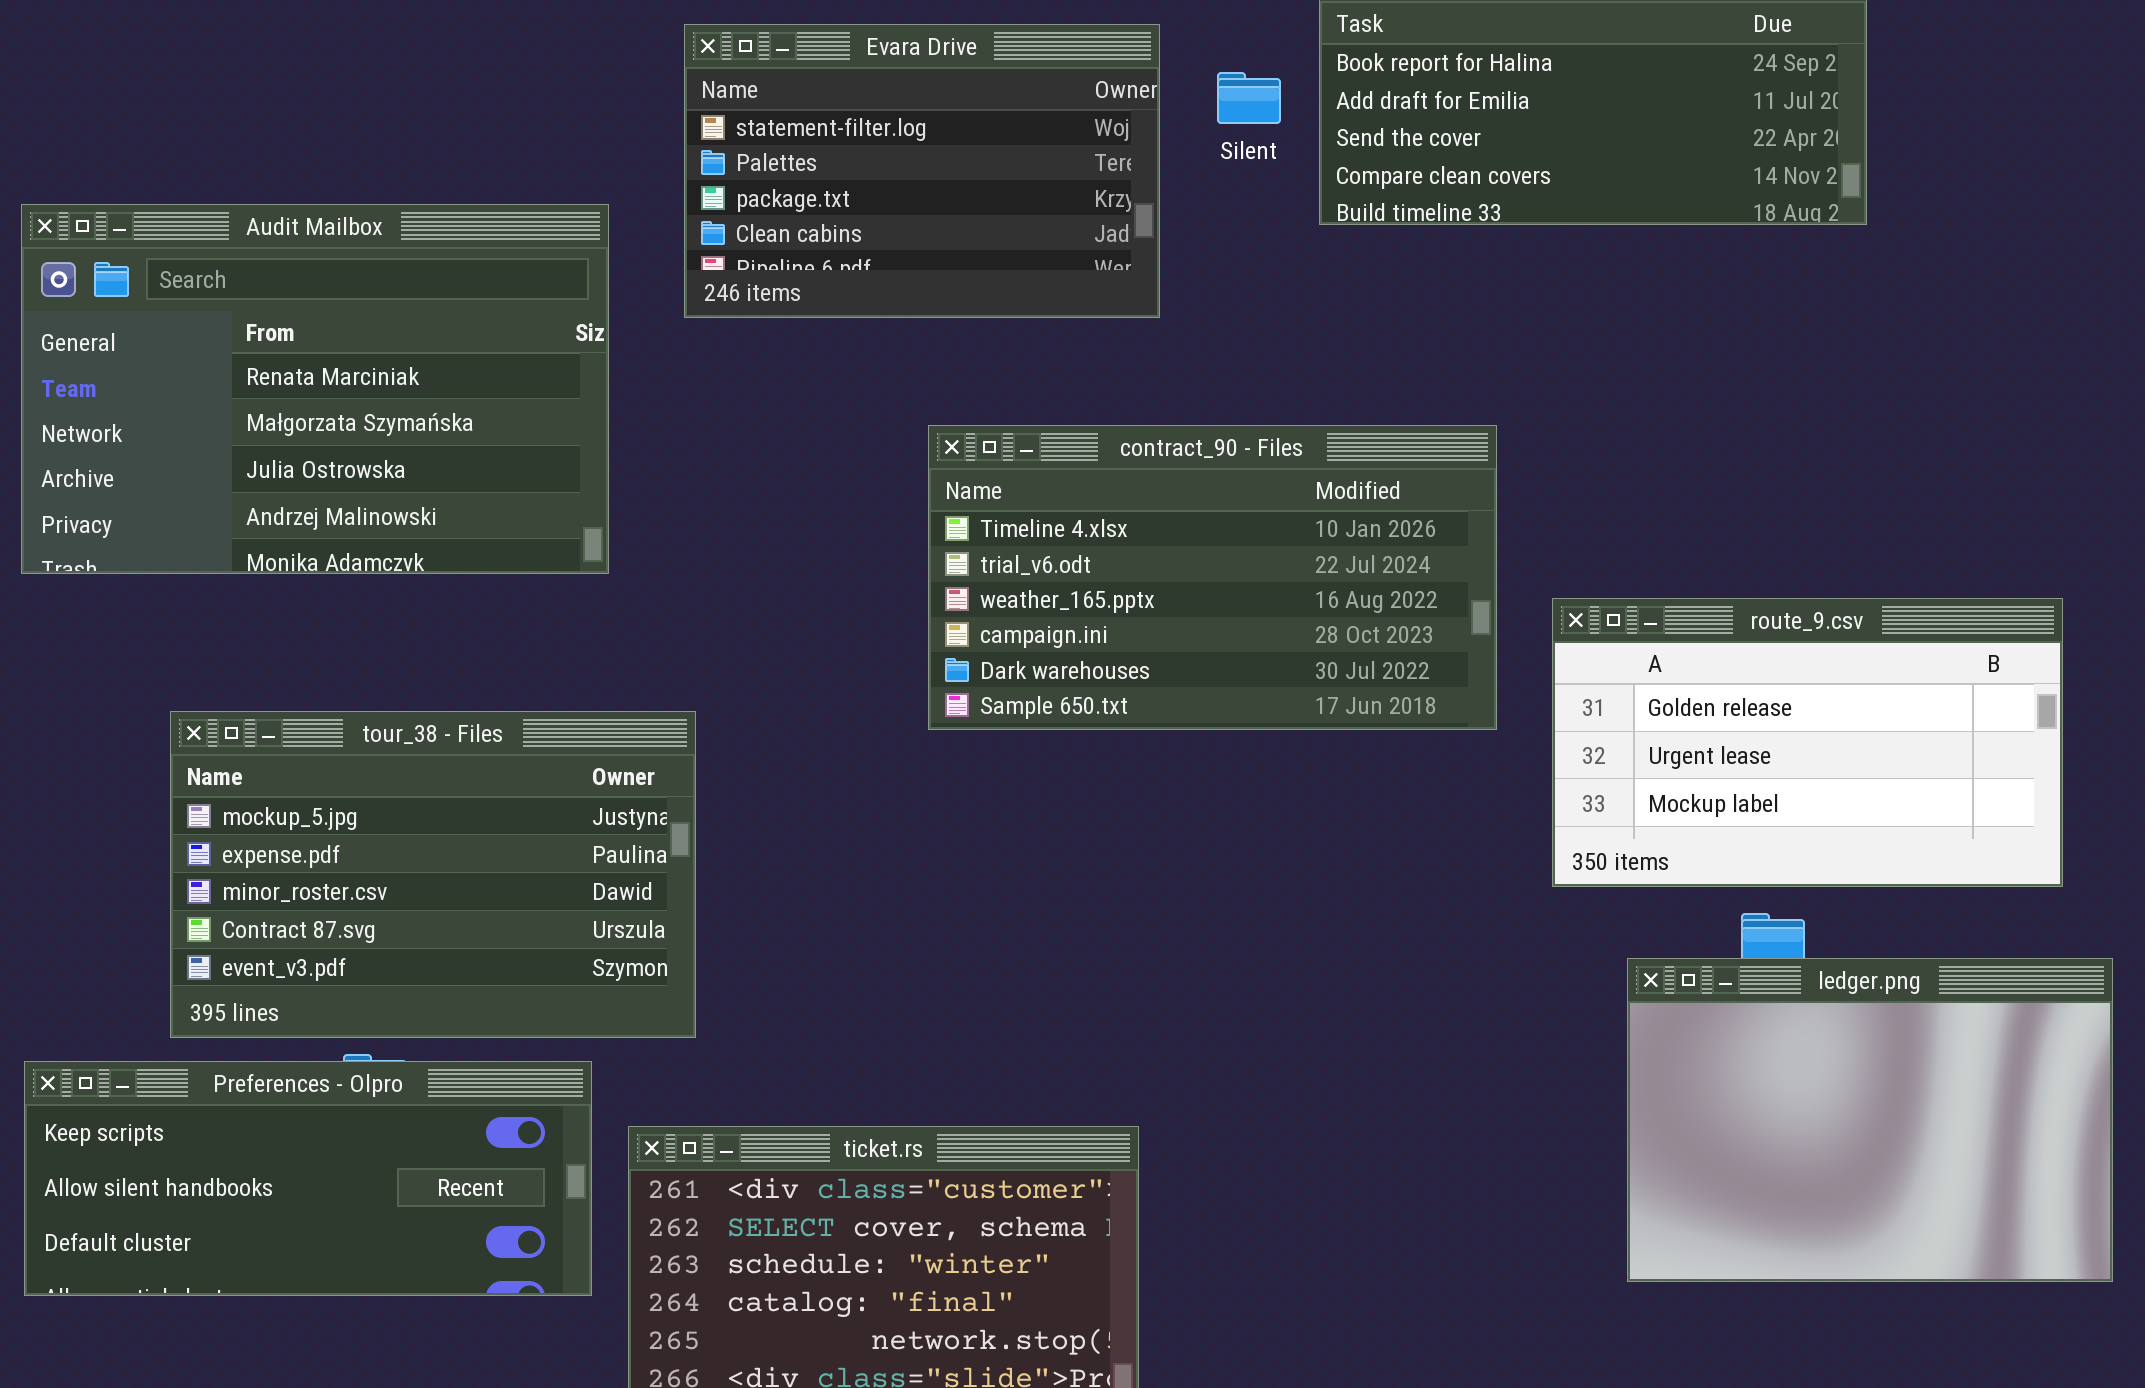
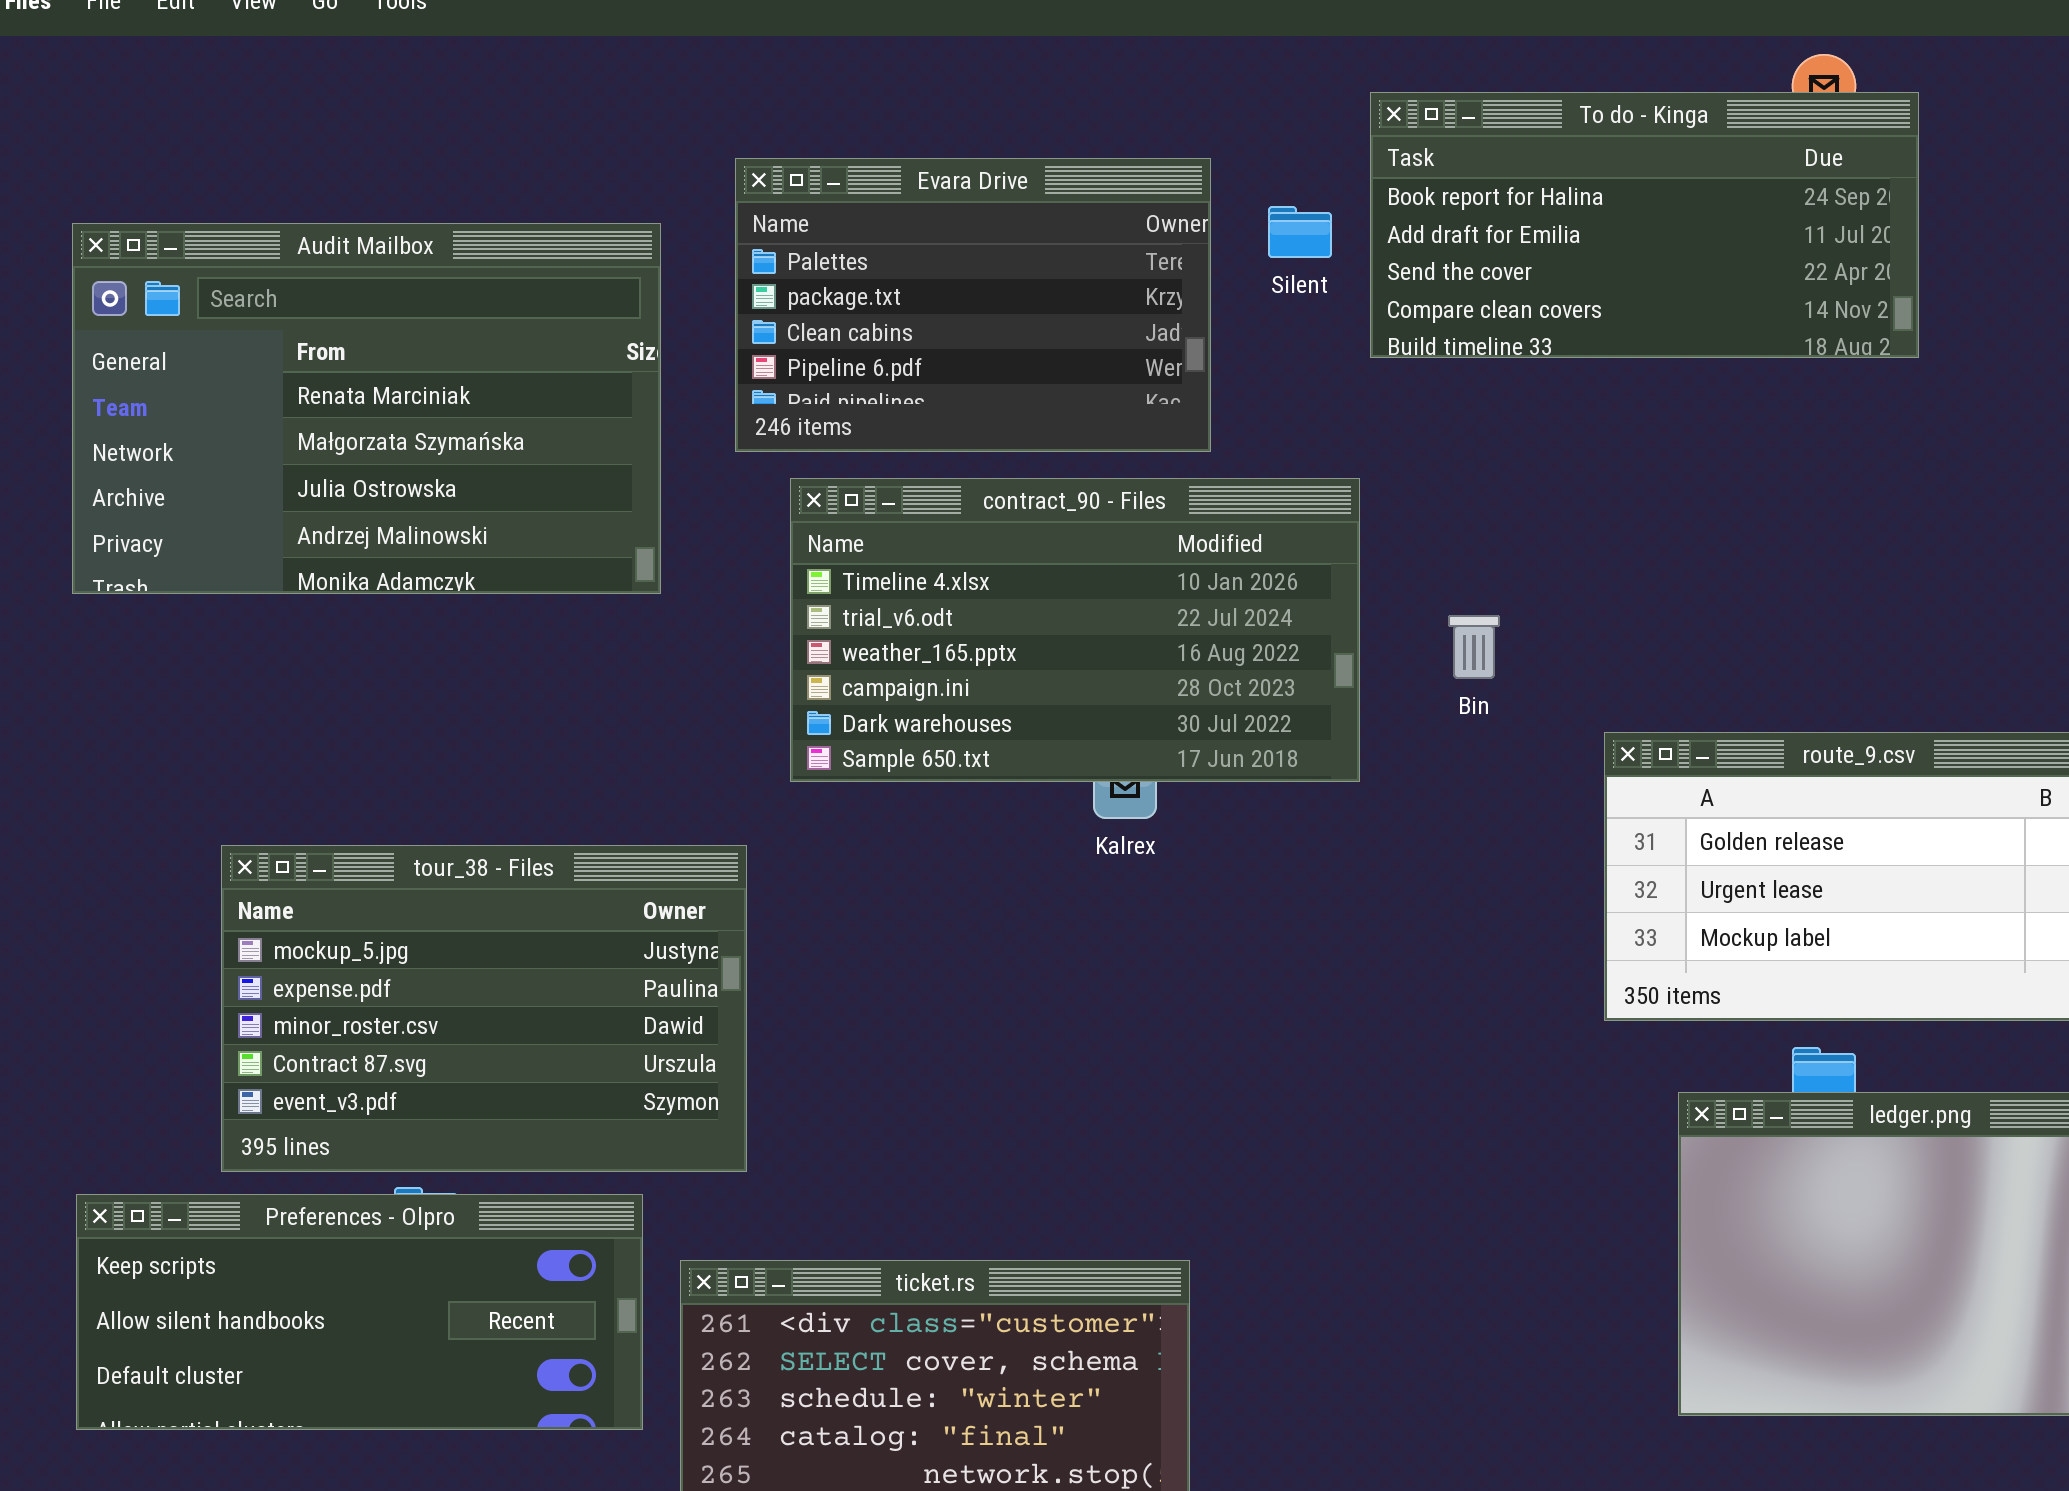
Evara Drive: [684,24,1160,318] -> [735,158,1211,452], scrolled down 1 row
Audit Mailbox: [21,204,609,574] -> [72,223,661,594], moved
contract_90 - Files: [928,425,1497,730] -> [790,478,1360,782], moved

